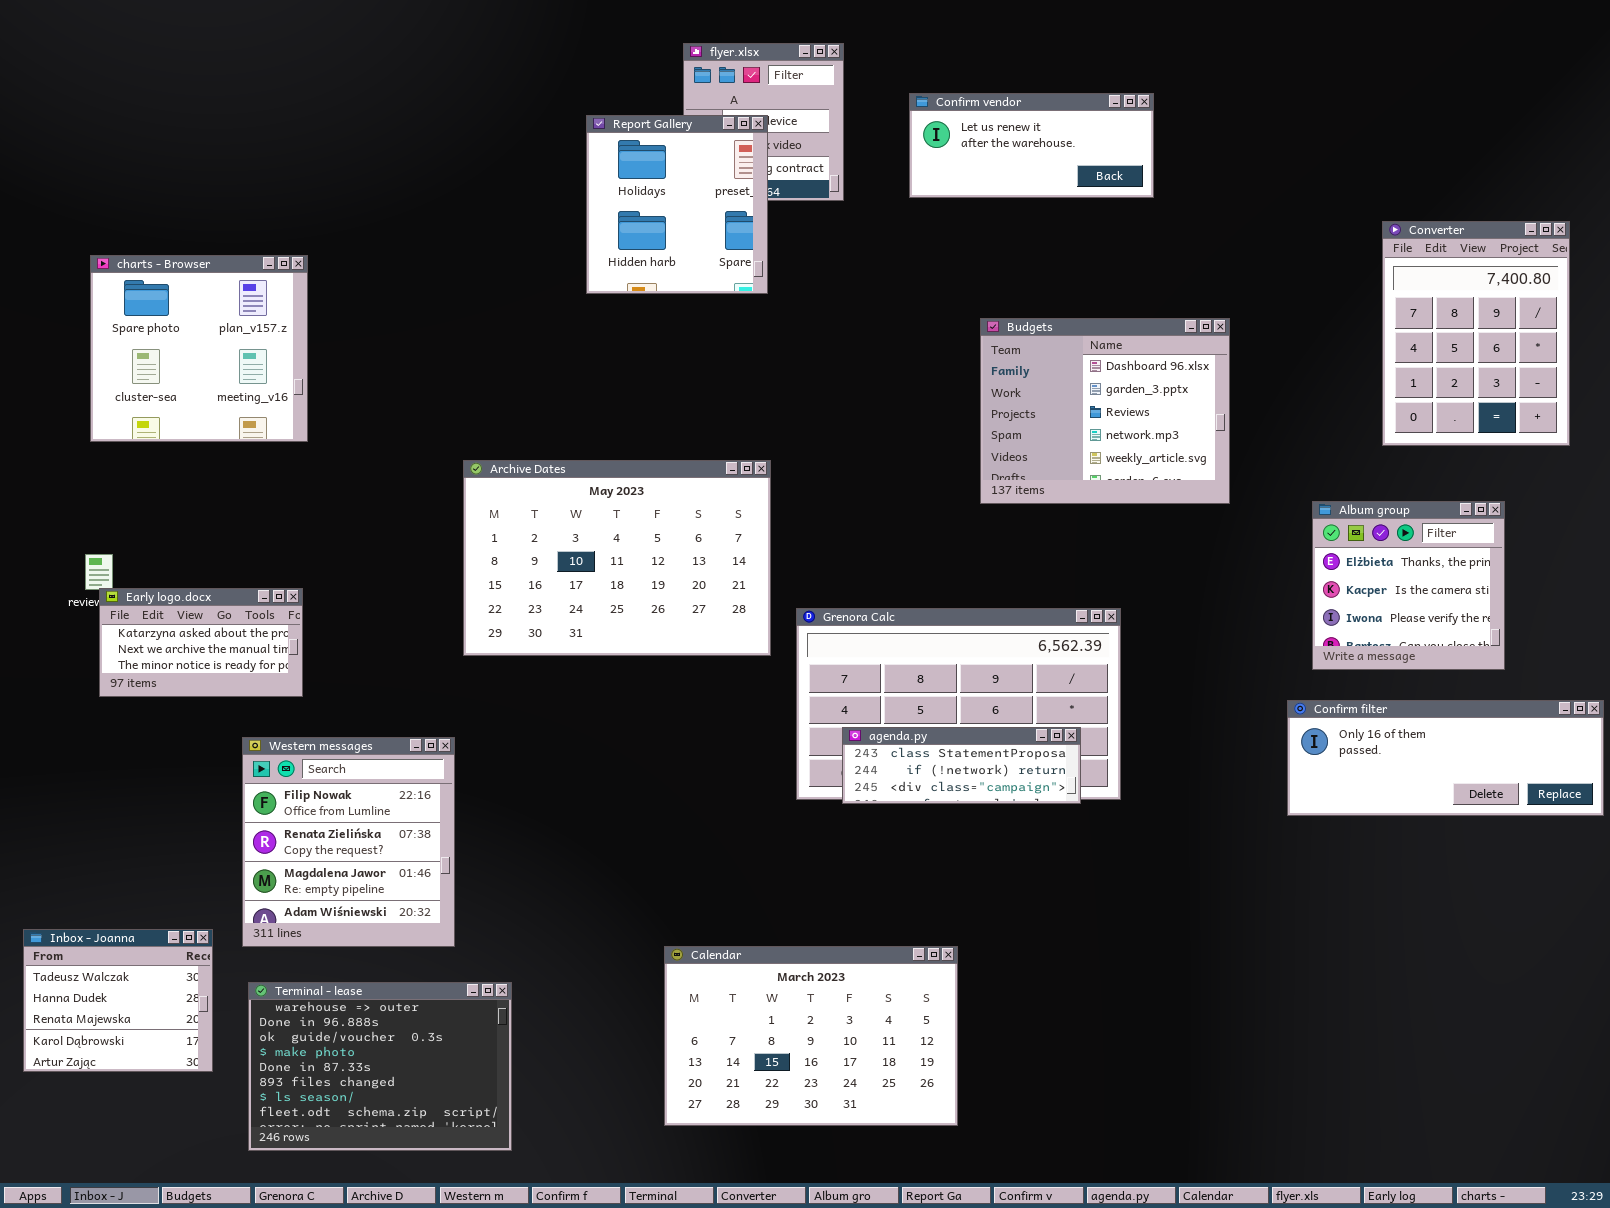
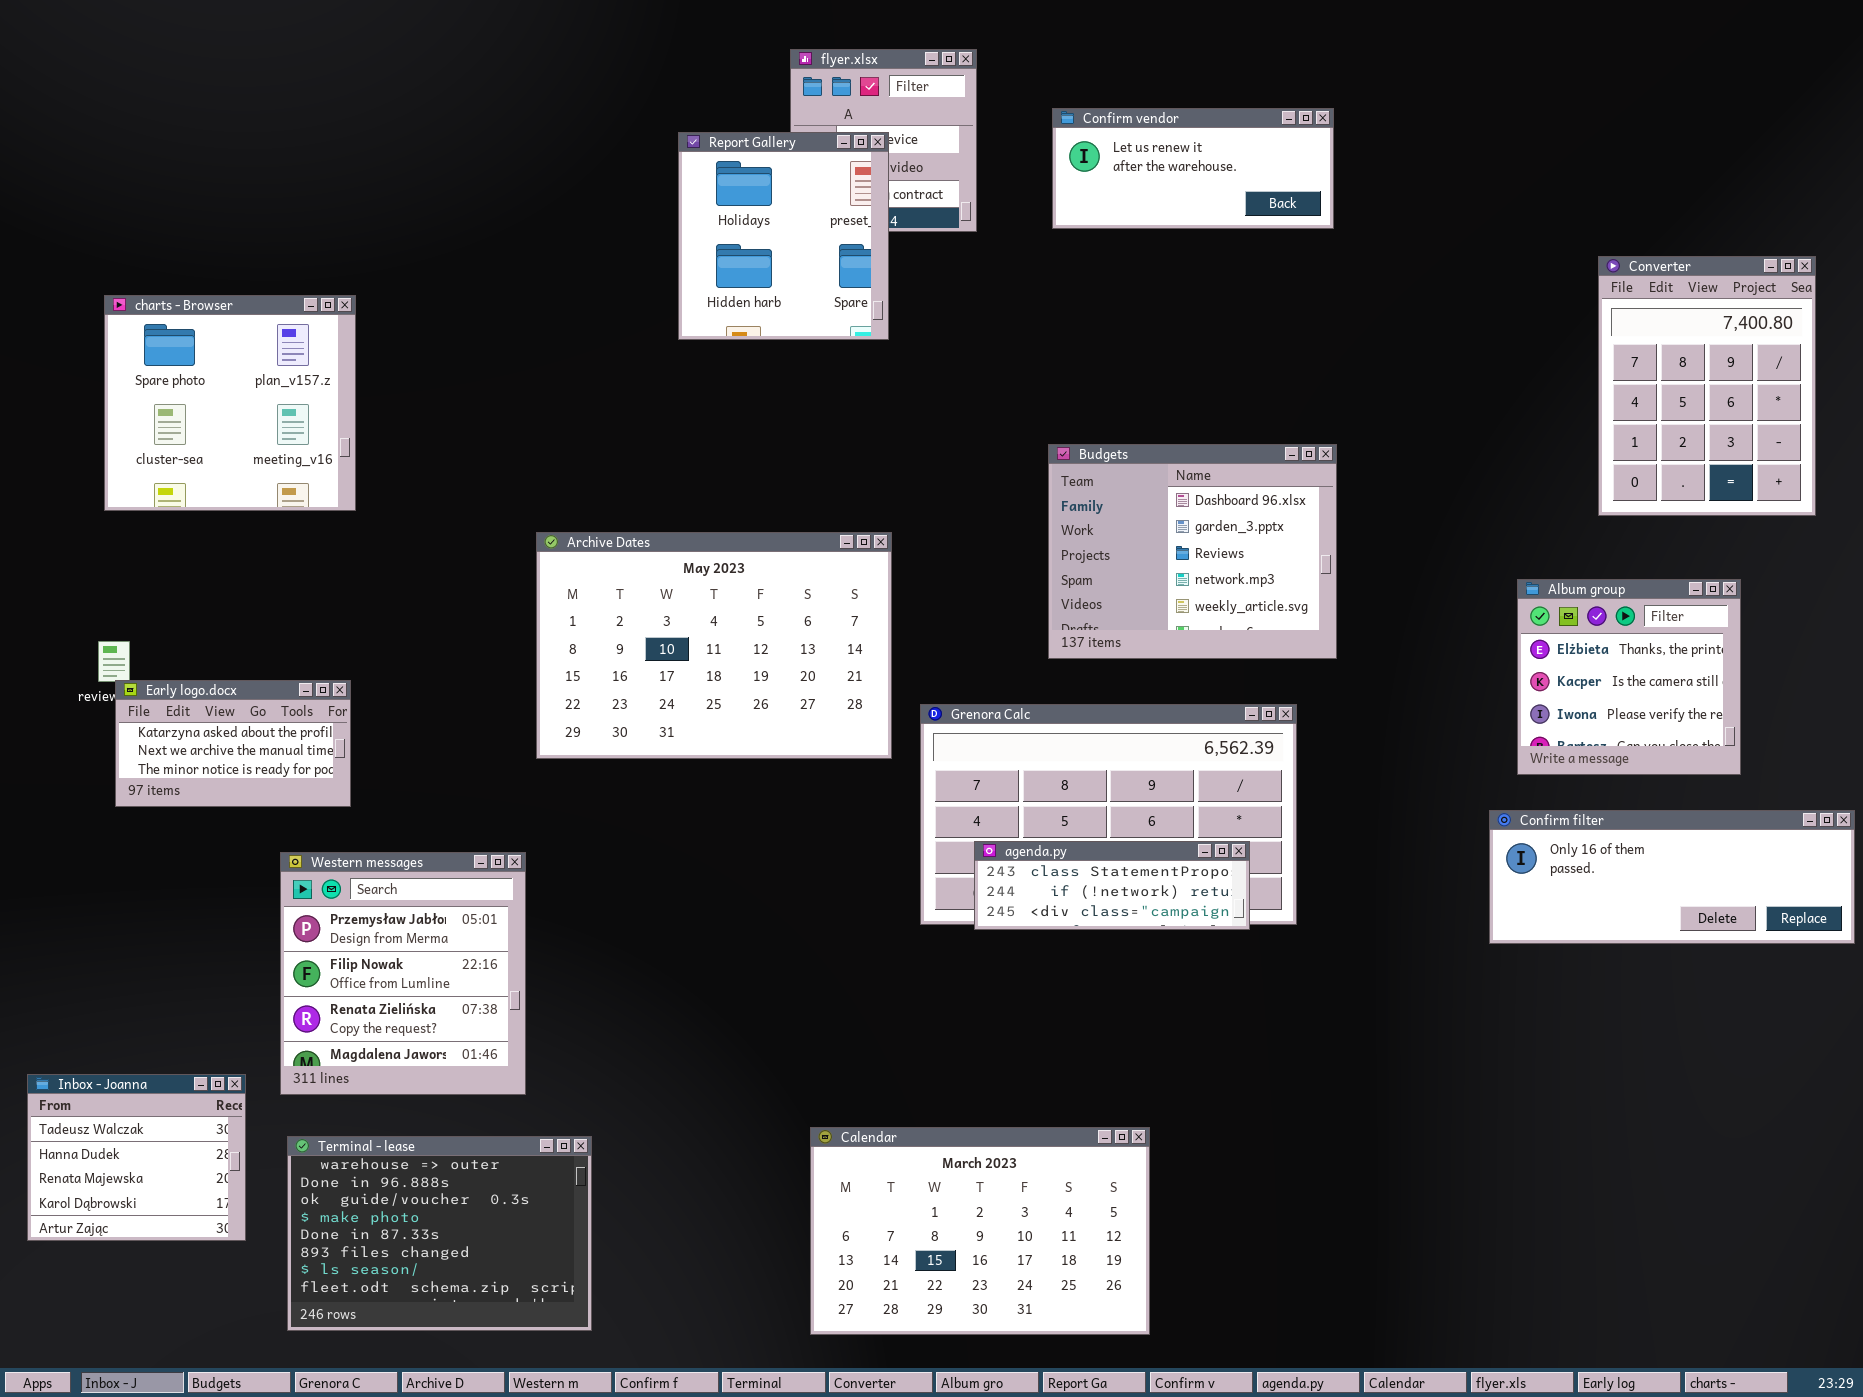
Budgets: [980,318,1230,504] -> [1048,444,1337,659], moved
Western messages: [242,737,455,947] -> [280,852,526,1095], scrolled up 1 row
Calendar: [664,946,958,1126] -> [810,1127,1150,1335], moved

